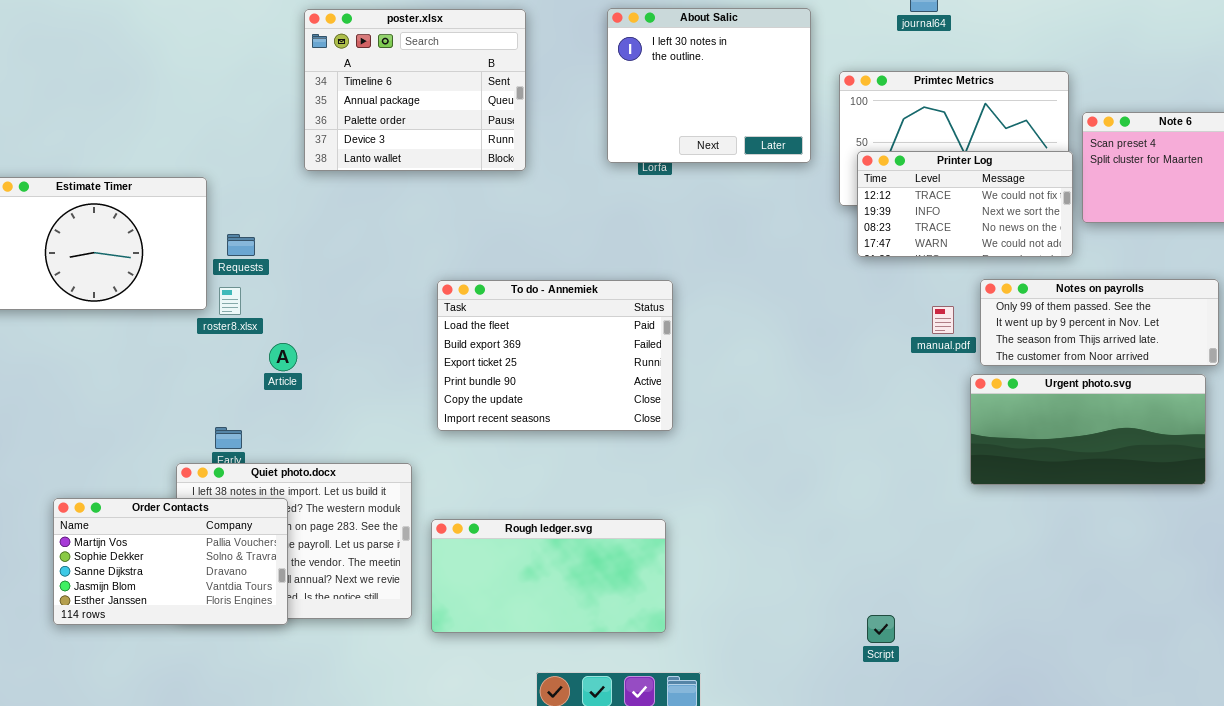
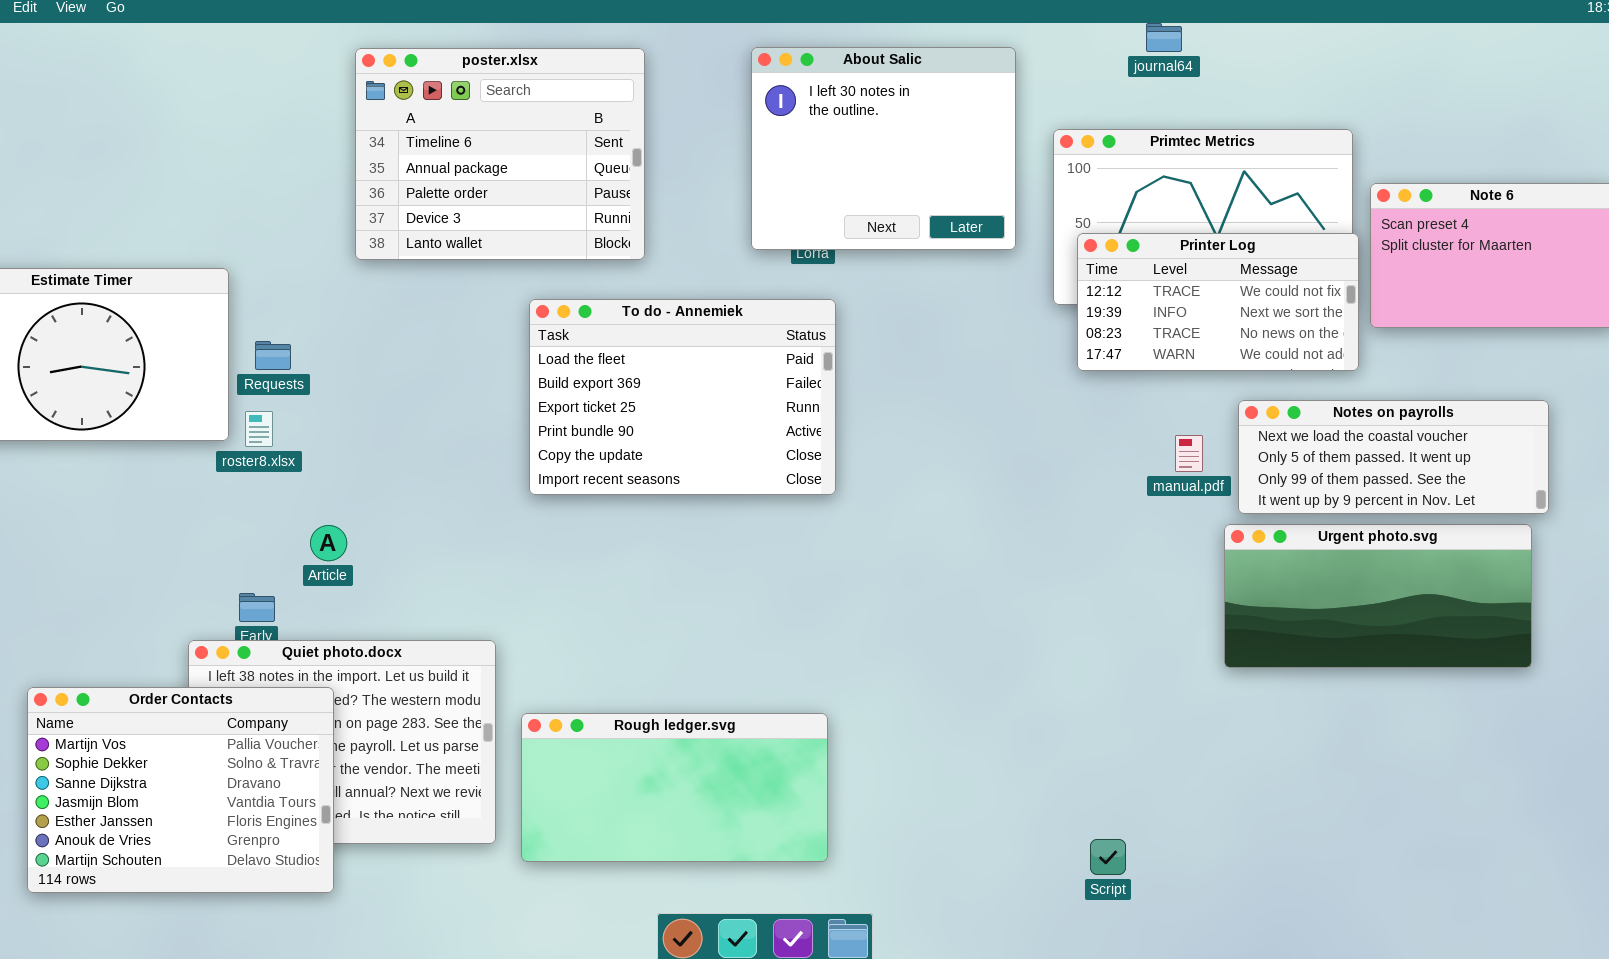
Notes on payrolls: [980,279,1219,366] -> [1238,400,1549,514], scrolled up 2 rows
To do - Annemiek: [437,280,673,431] -> [529,299,836,495], moved
Article: [269,343,297,371] -> [310,525,347,561], moved
Order Contacts: [53,498,288,625] -> [27,687,334,893], resized

